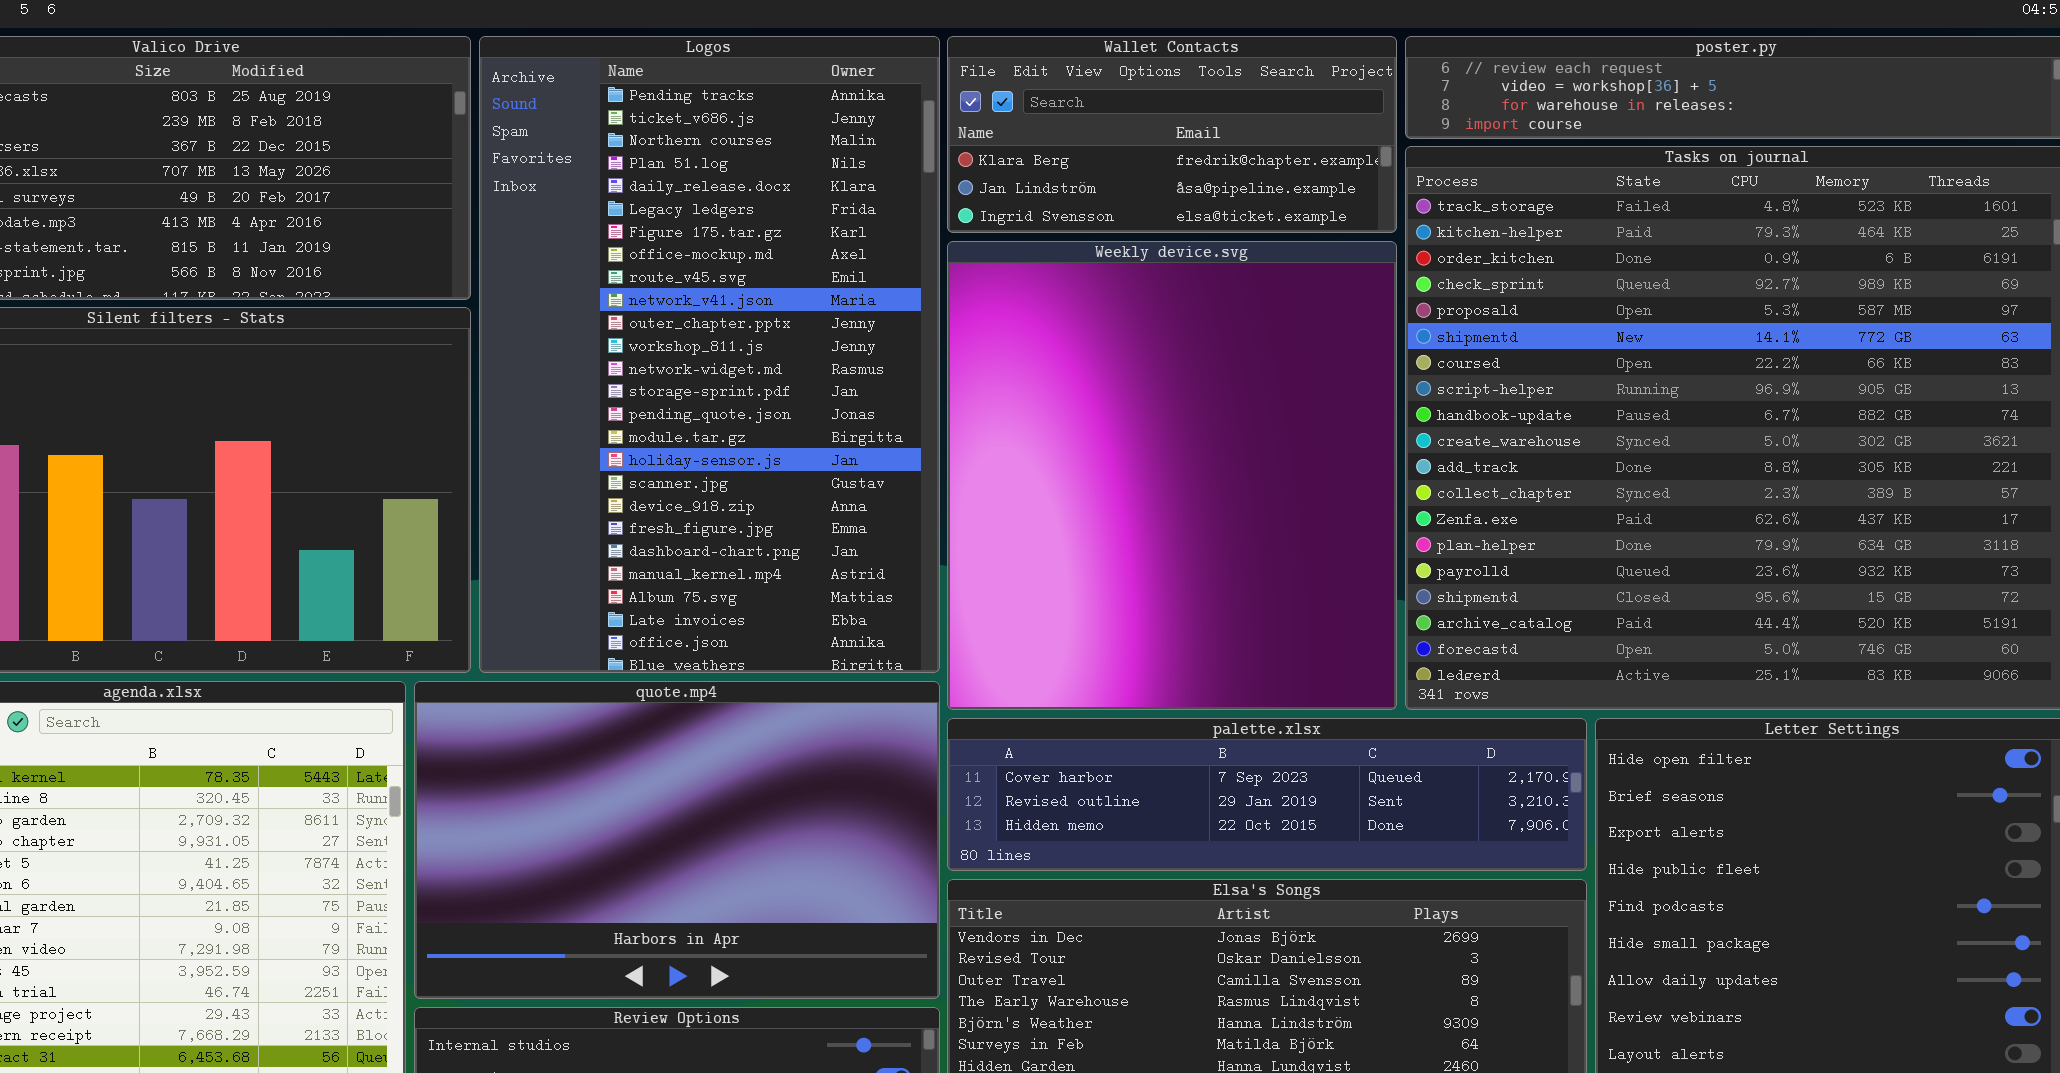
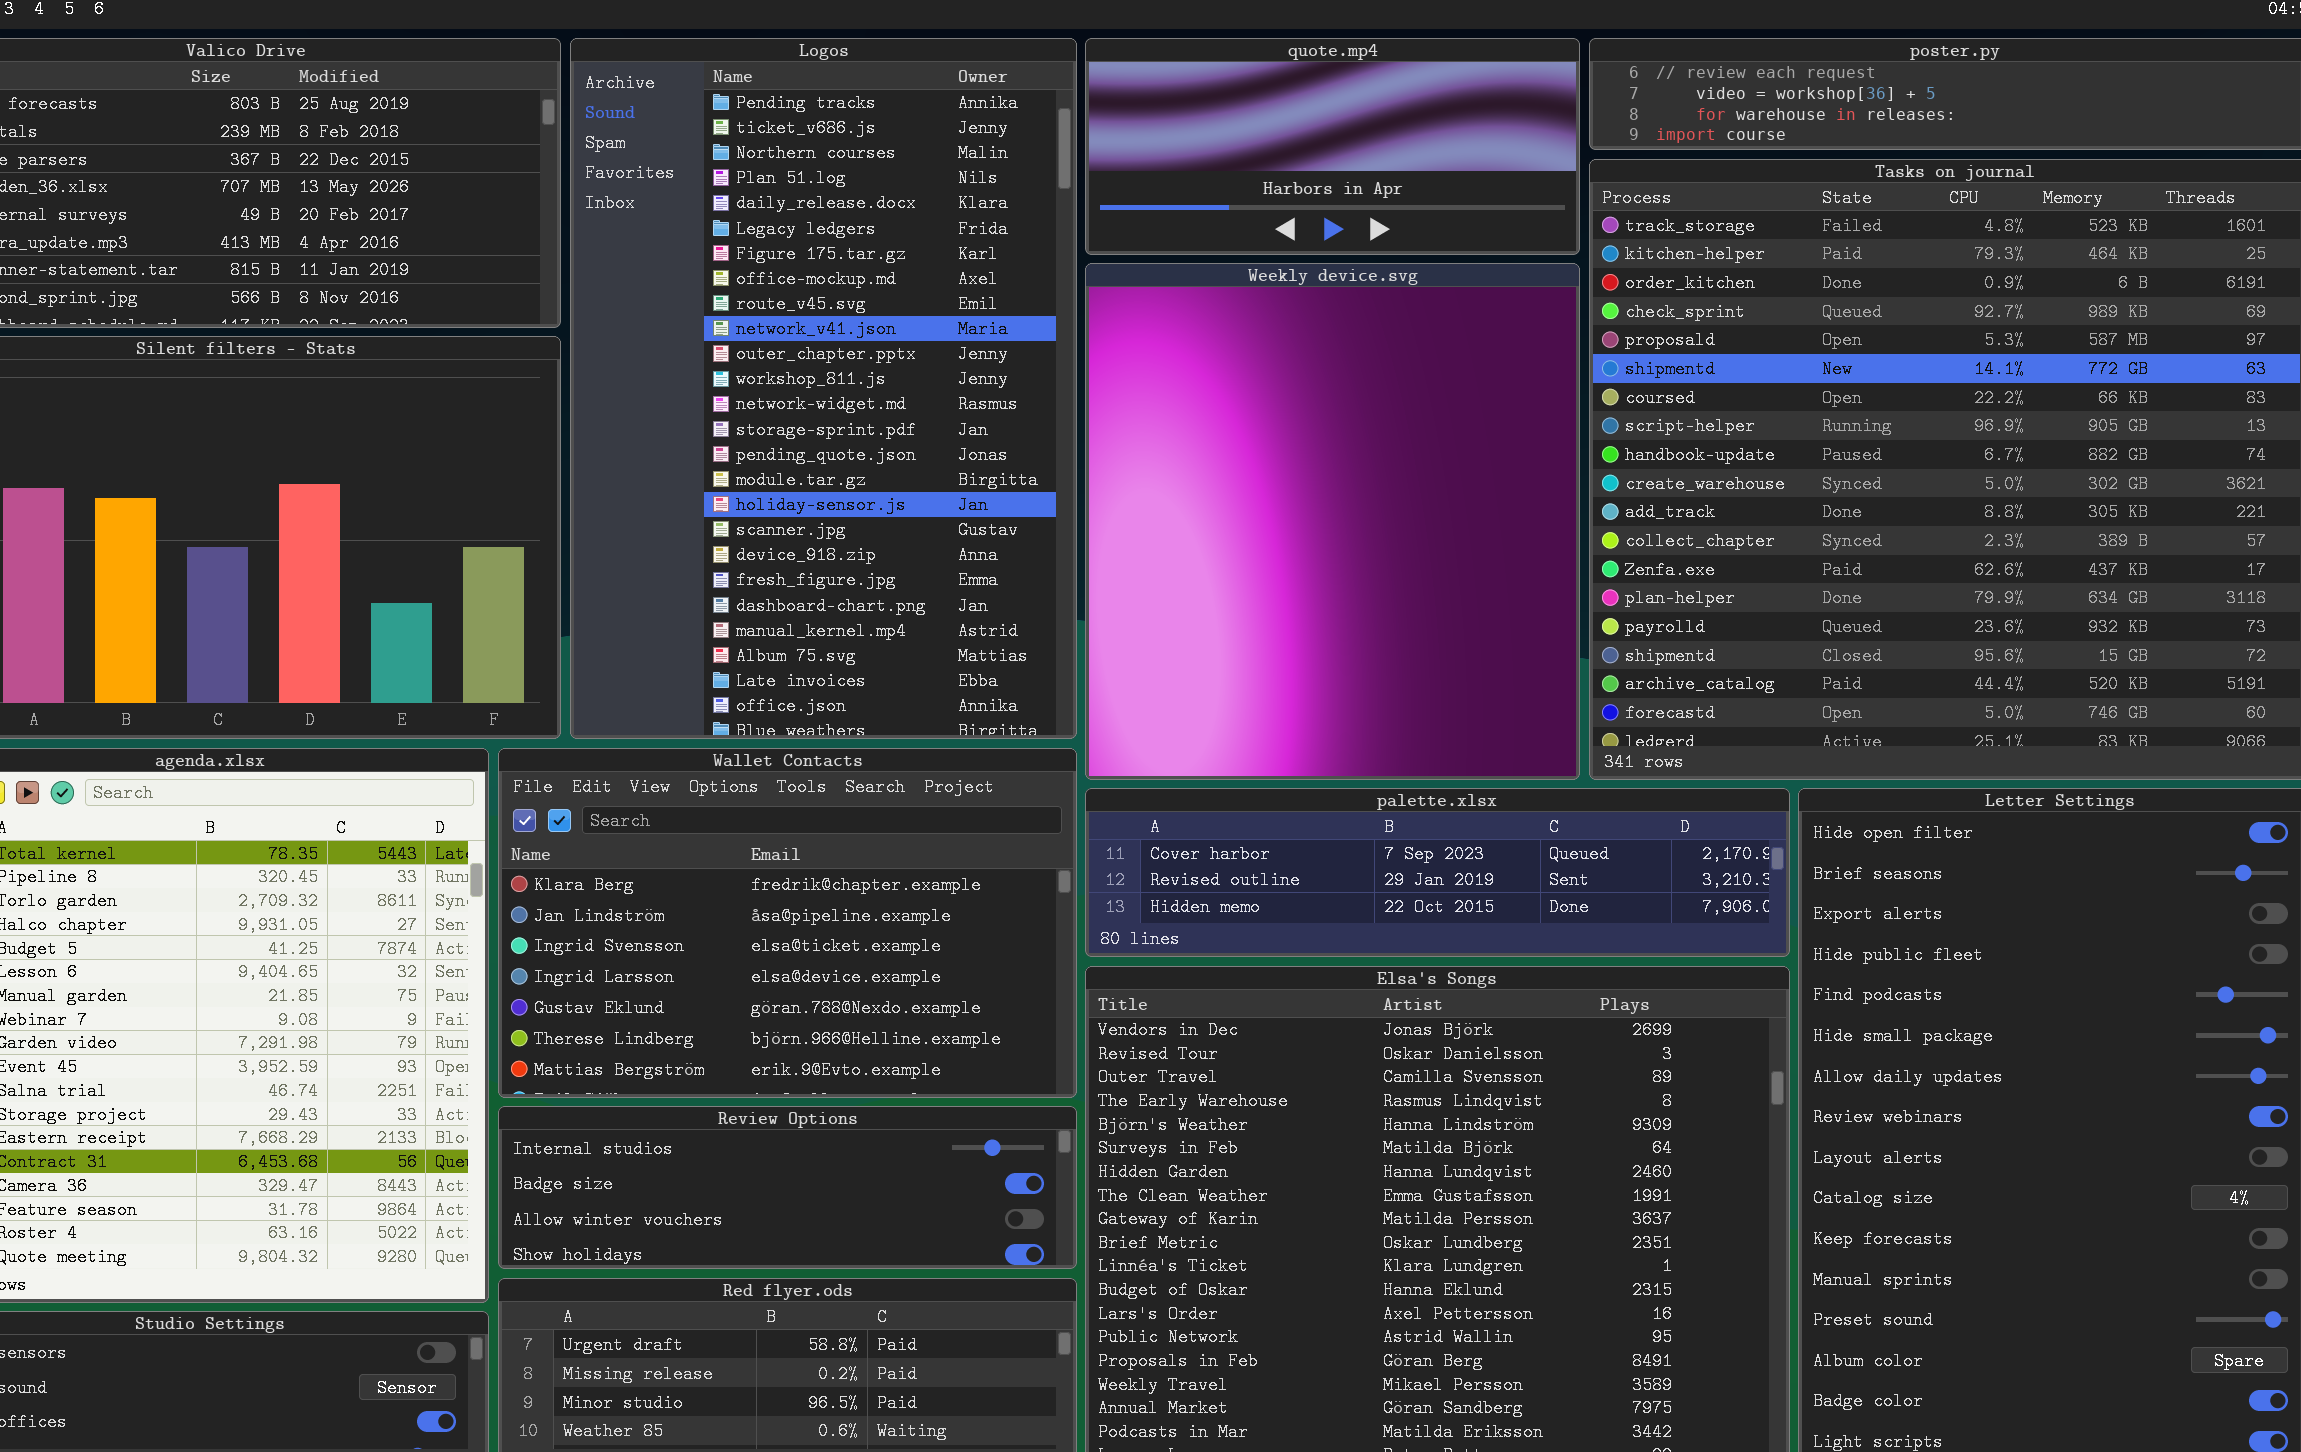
Wallet Contacts: [947,36,1397,233] -> [498,748,1077,1098], moved, resized
quote.mp4: [414,681,940,999] -> [1085,38,1580,255], moved, resized

